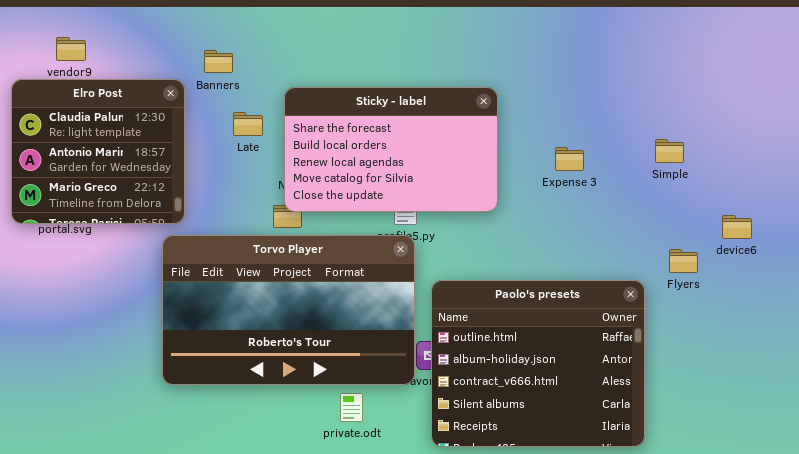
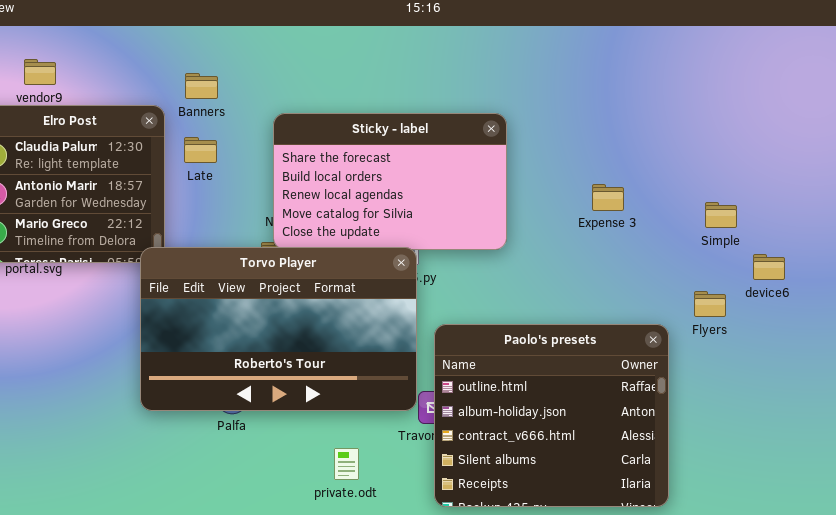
Late: [233,112,263,136] -> [184,137,217,163], moved
Simple: [655,139,684,163] -> [705,202,737,228], moved
Expense 3: [555,147,584,171] -> [592,184,624,211], moved
Torvo Player: [162,235,415,385] -> [140,247,417,411], moved

